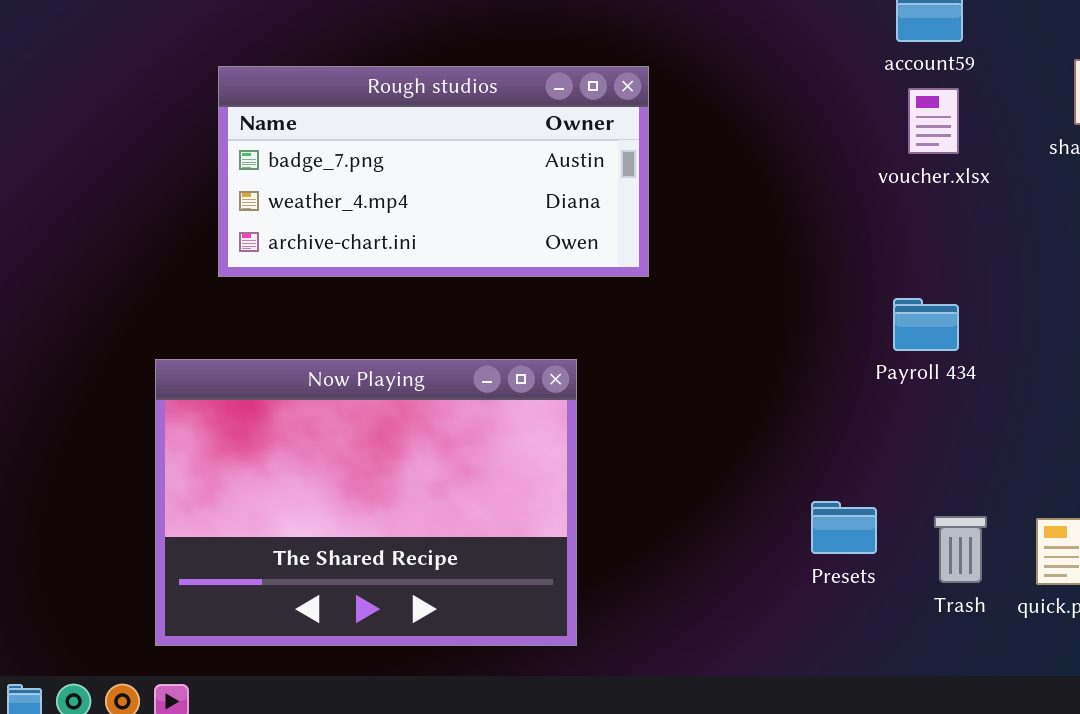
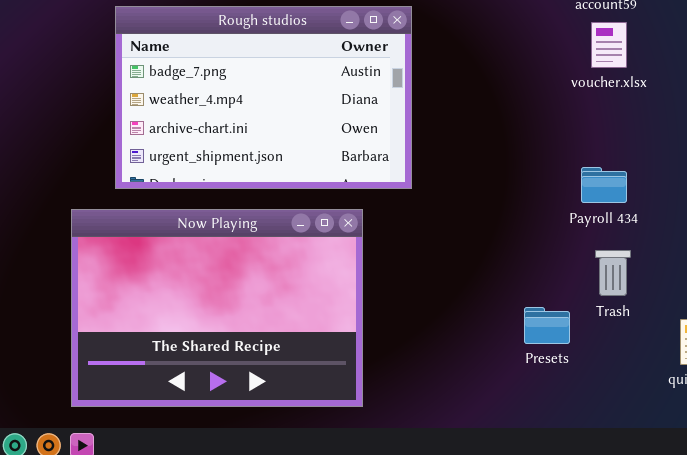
Rough studios: [218,66,649,277] -> [115,6,412,189], resized
Trash: [934,516,987,583] -> [595,250,631,296], moved

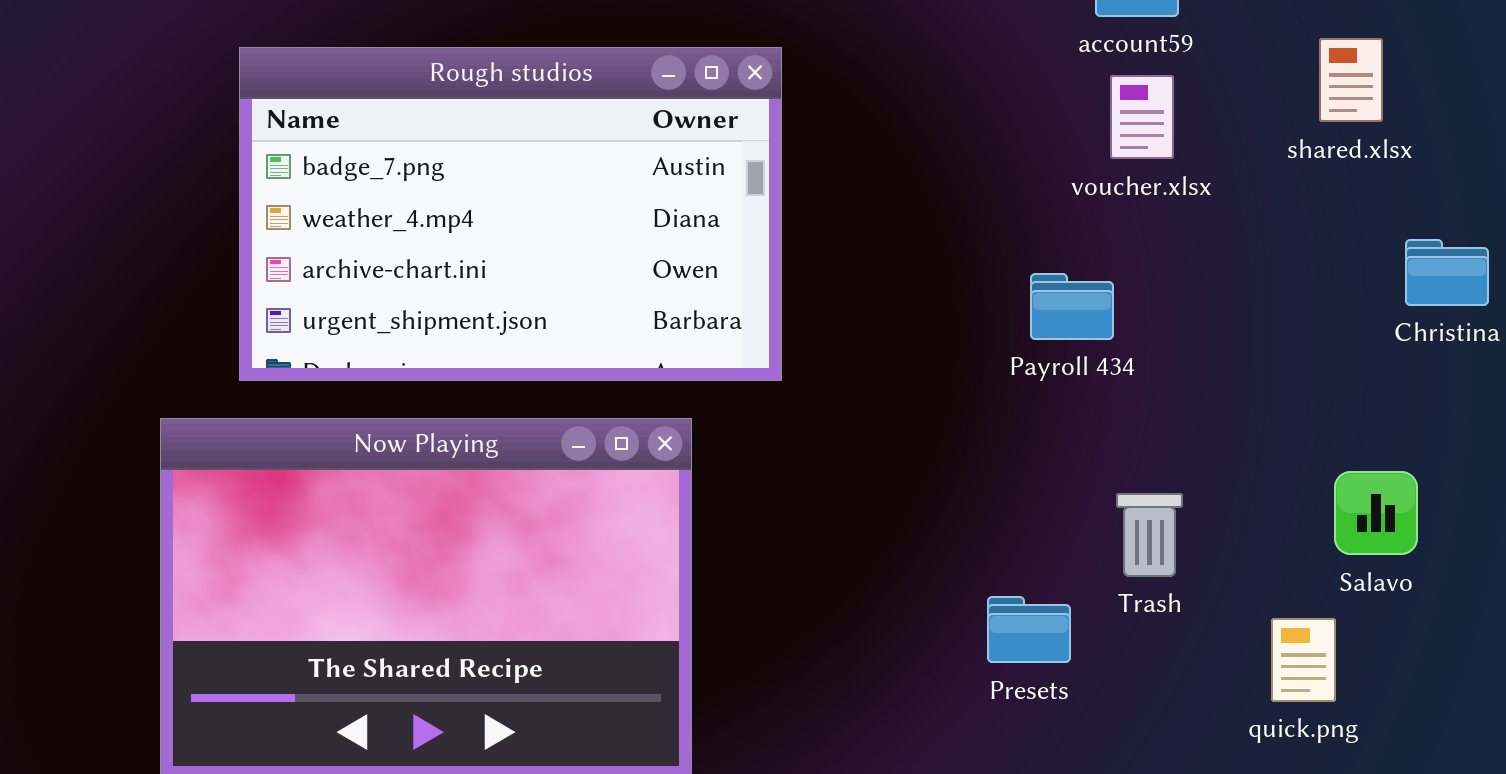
Payroll 434: [581,167,627,203] -> [1030,273,1114,340], moved

